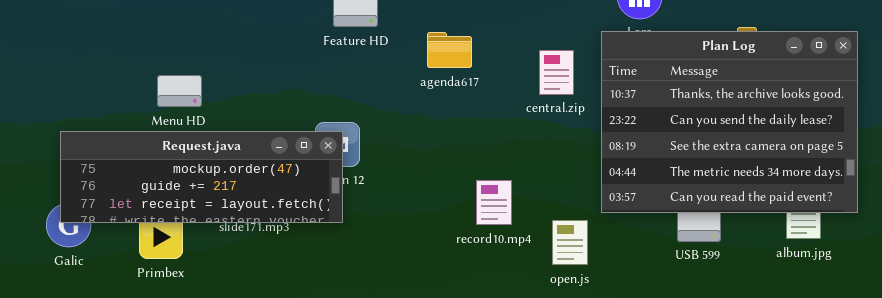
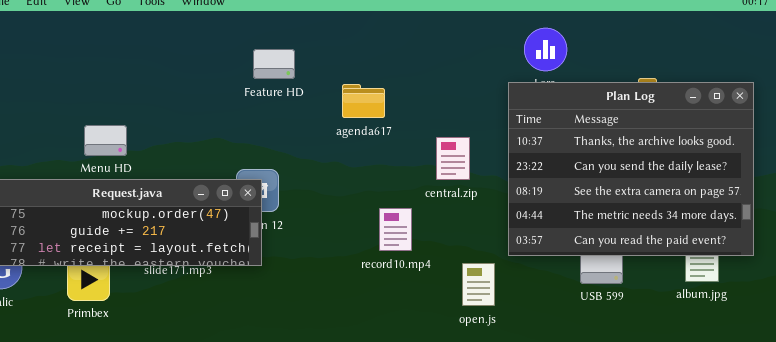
central.zip: [539,50,574,95] -> [436,137,470,180], moved
record10.mp4: [476,180,512,225] -> [379,208,412,251], moved

